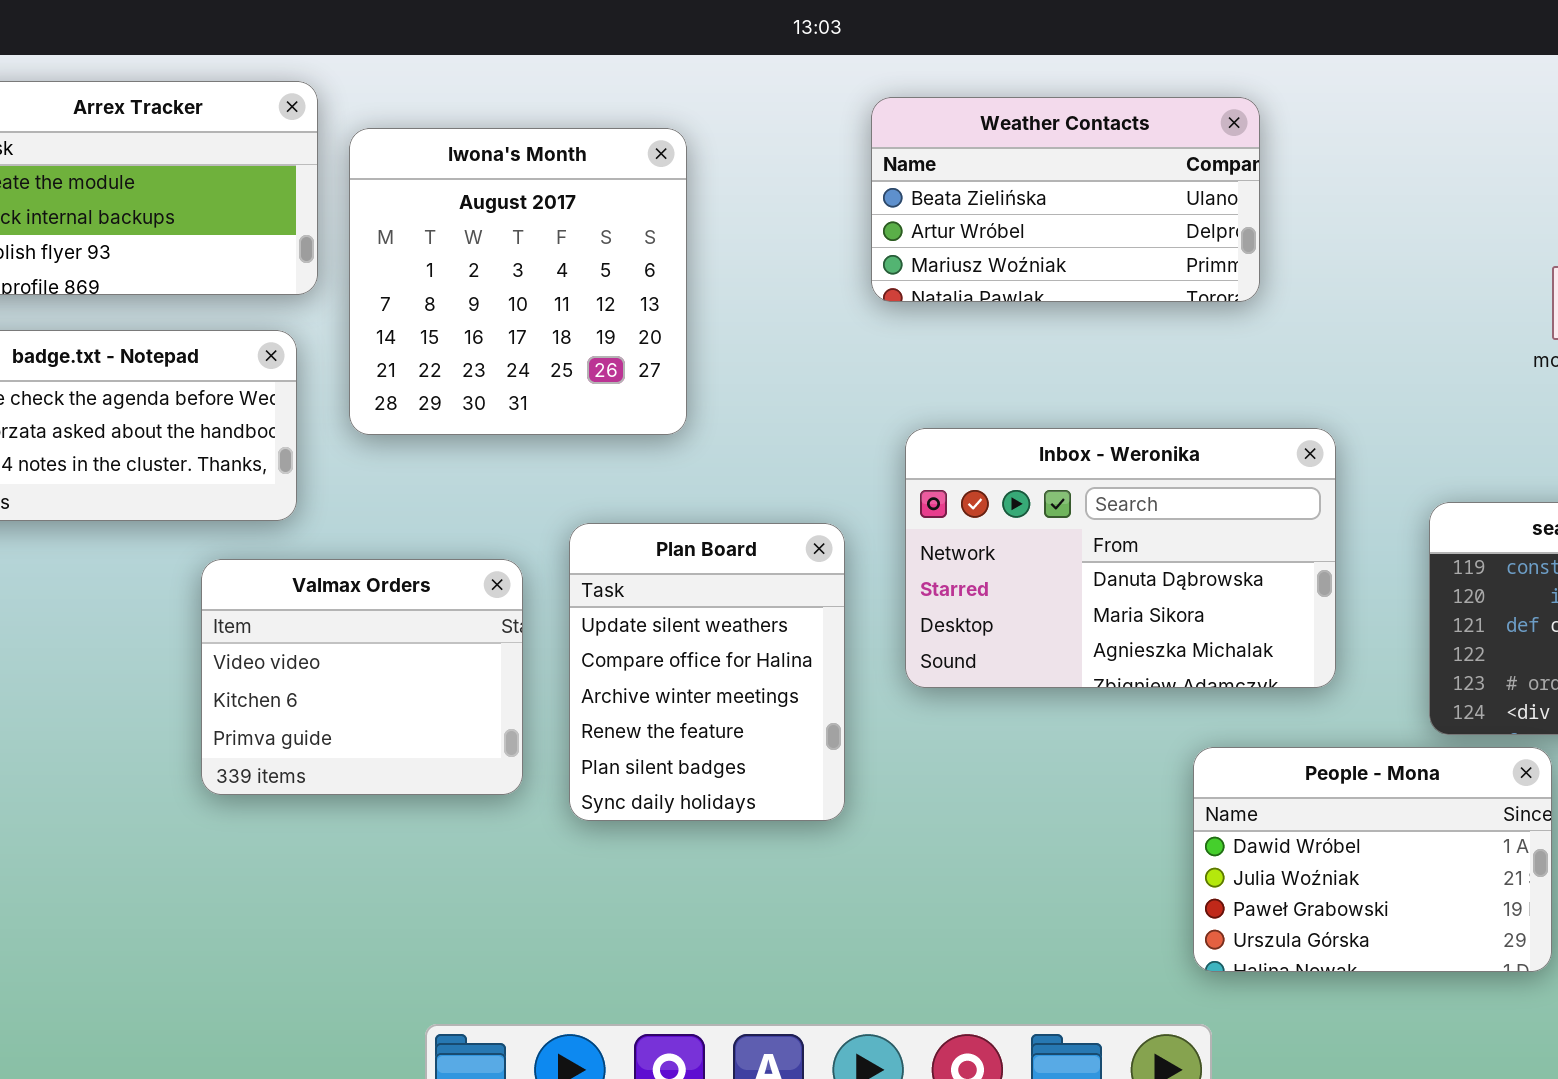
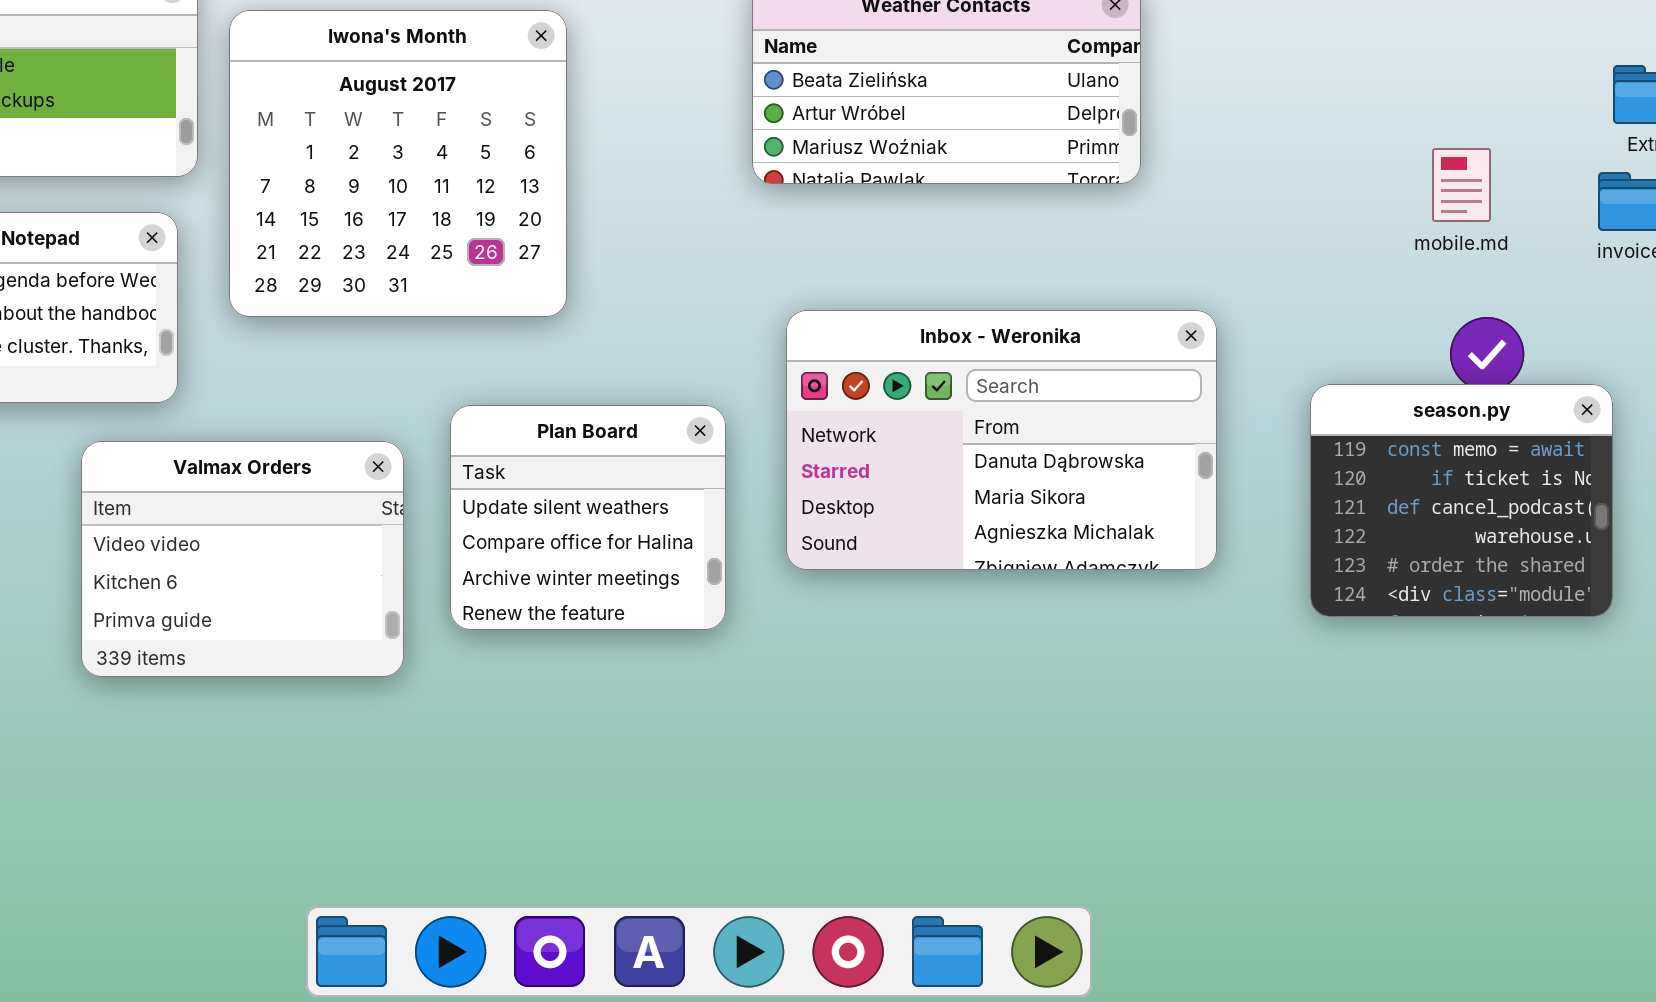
Plan Board: [569,523,845,821] -> [450,405,726,630], resized
People - Mona: [1193,747,1552,972] -> none, closed

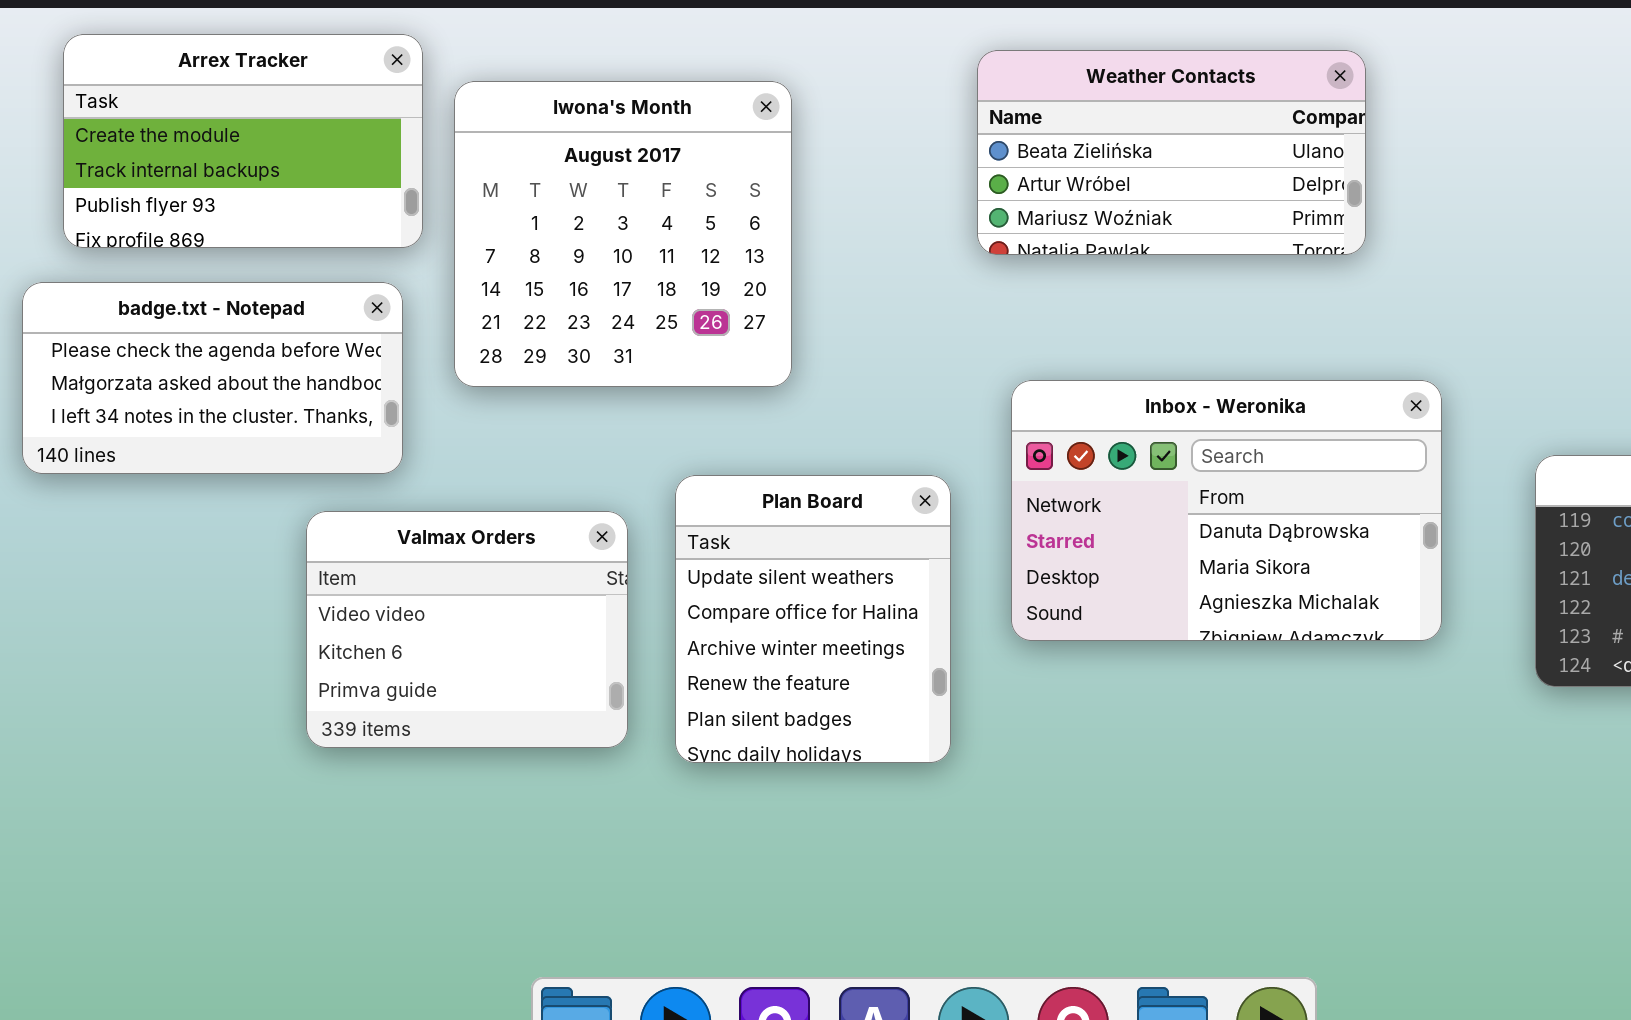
Plan Board: [450,405,726,630] -> [675,475,951,763], resized

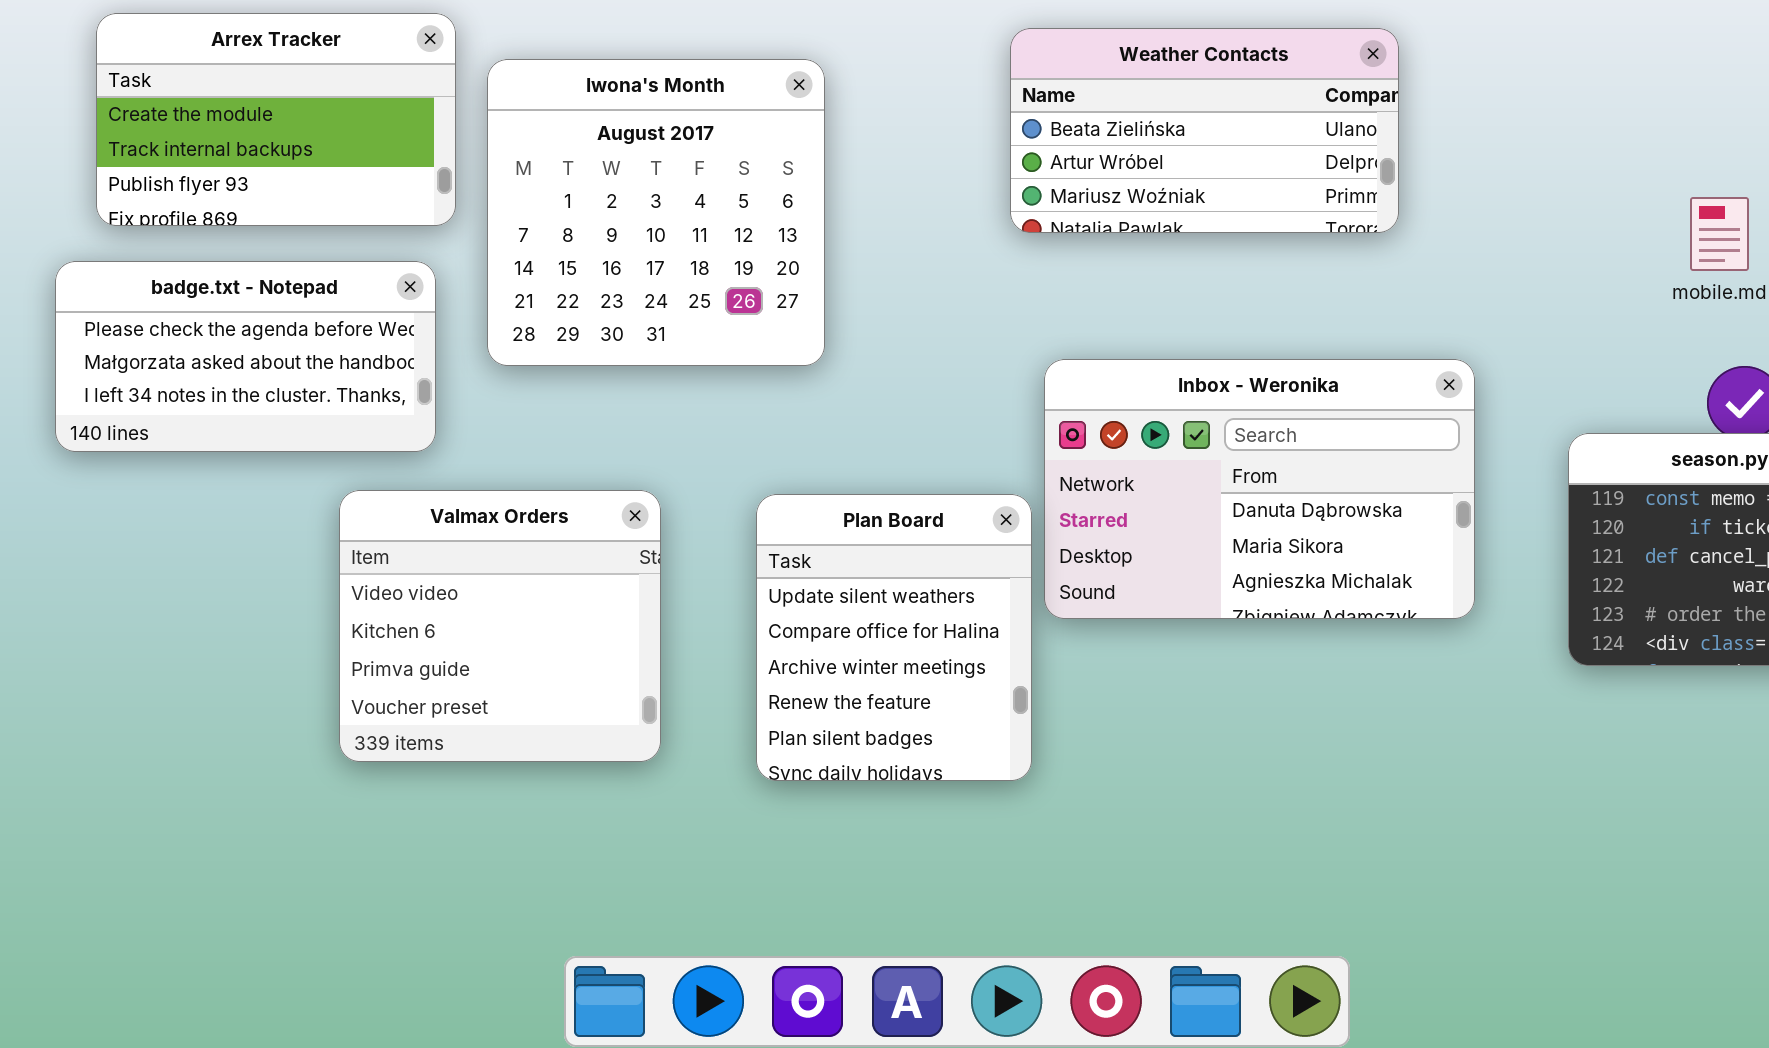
Plan Board: [675,475,951,763] -> [756,494,1032,781], moved
Valmax Orders: [306,511,628,748] -> [339,490,661,762], resized

